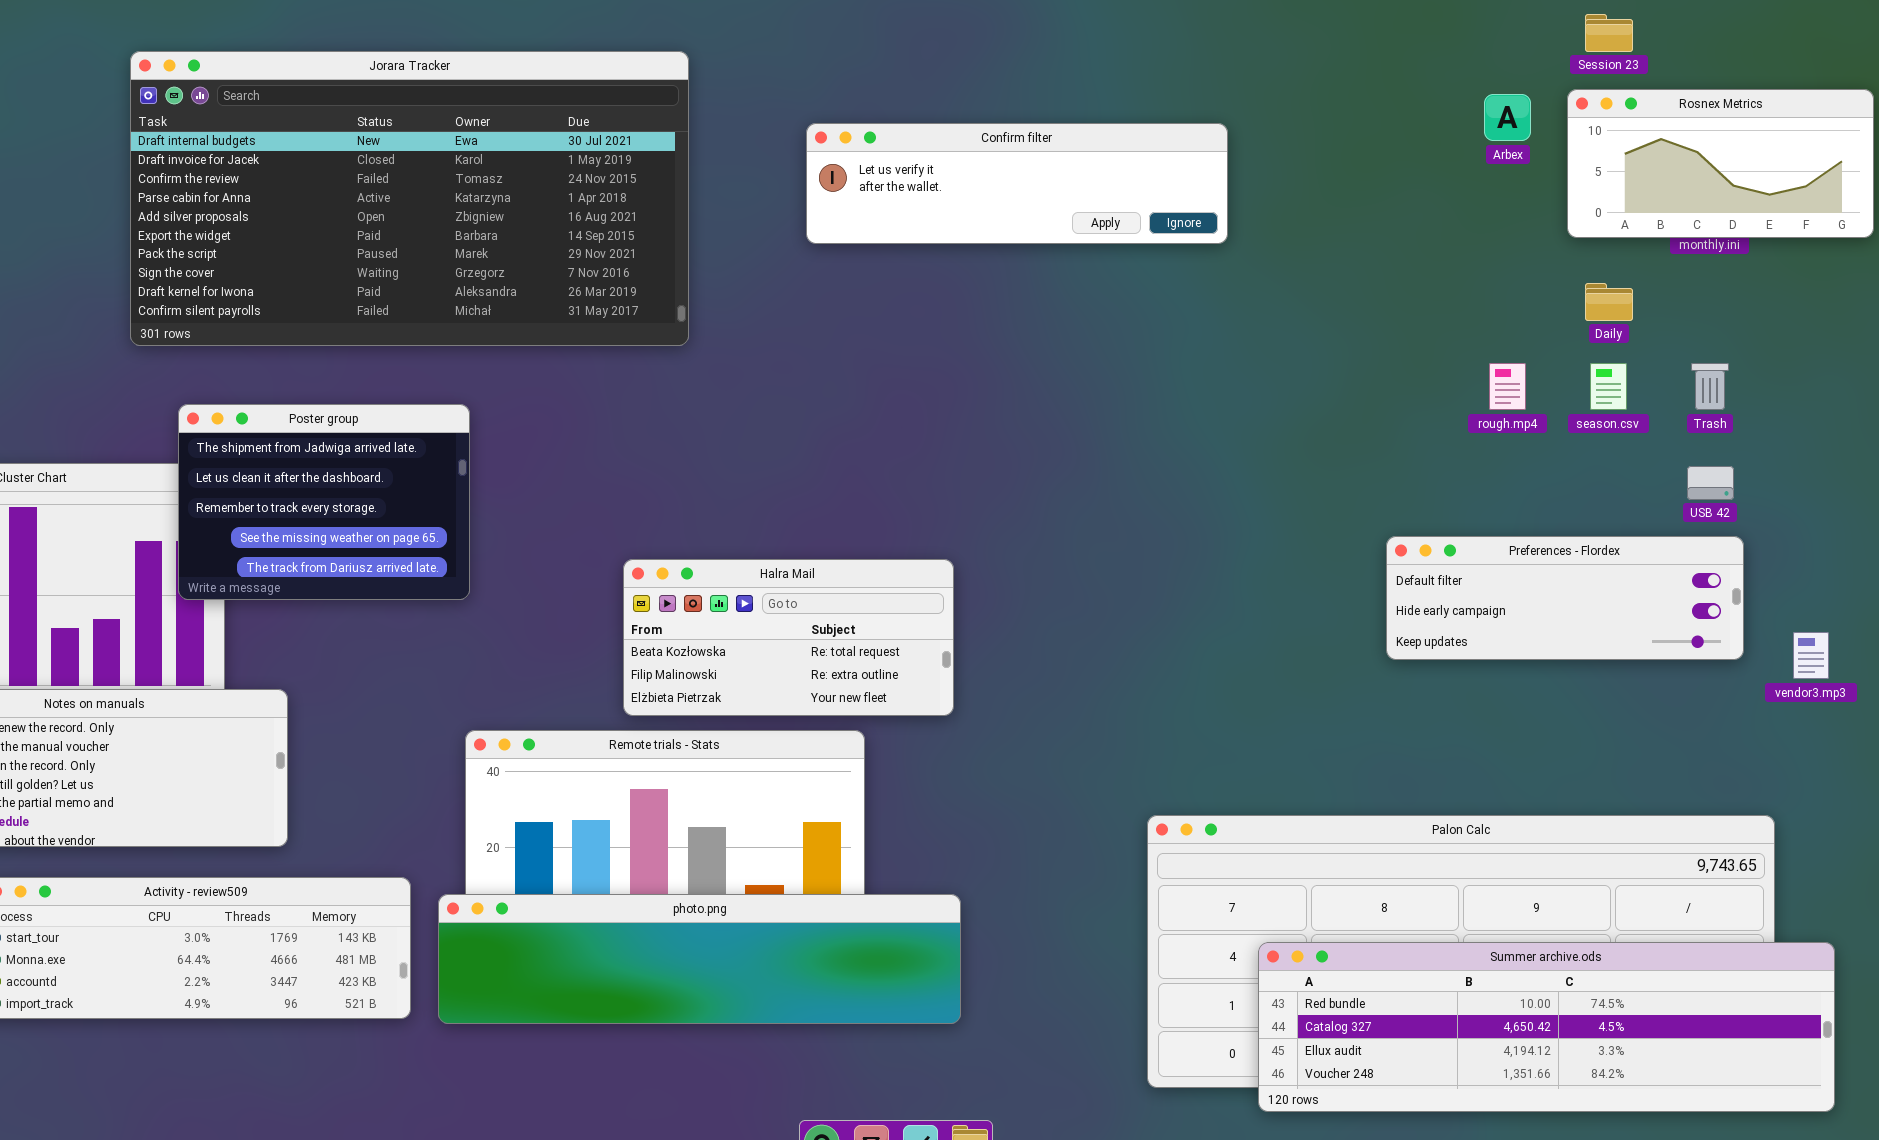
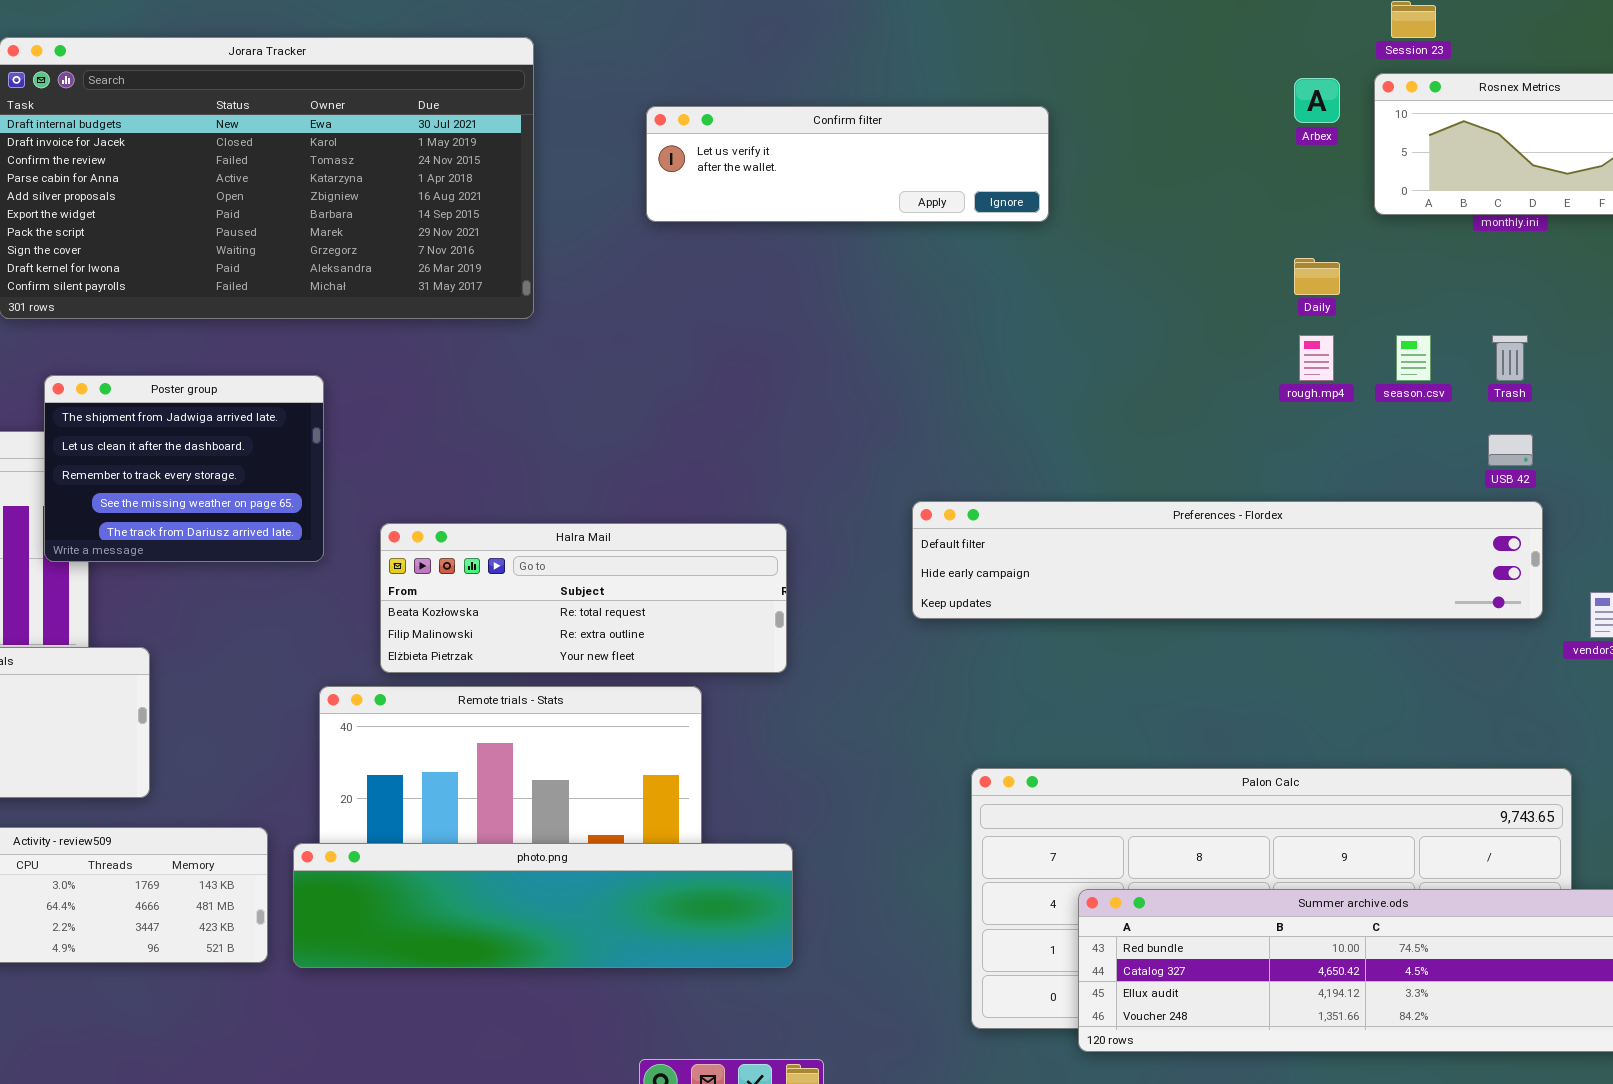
Daily: [1585,283,1633,321] -> [1294,258,1340,295], moved
Preferences - Flordex: [1386,536,1744,660] -> [912,501,1543,619], resized
Halra Mail: [623,559,954,716] -> [380,523,787,673], resized

